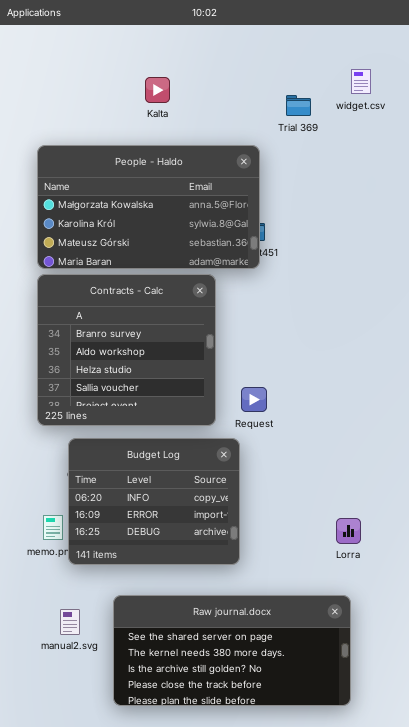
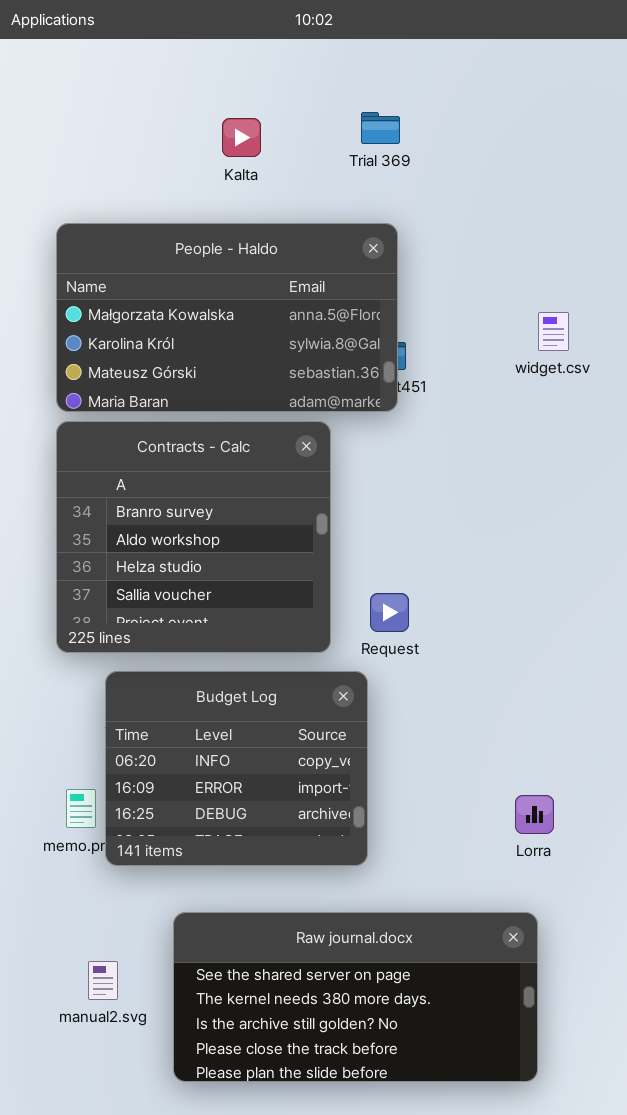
widget.csv: [351,69,371,94] -> [538,312,569,351], moved
Trial 369: [286,95,311,116] -> [361,112,400,144], moved
manual2.svg: [60,609,80,635] -> [88,961,118,1000], moved

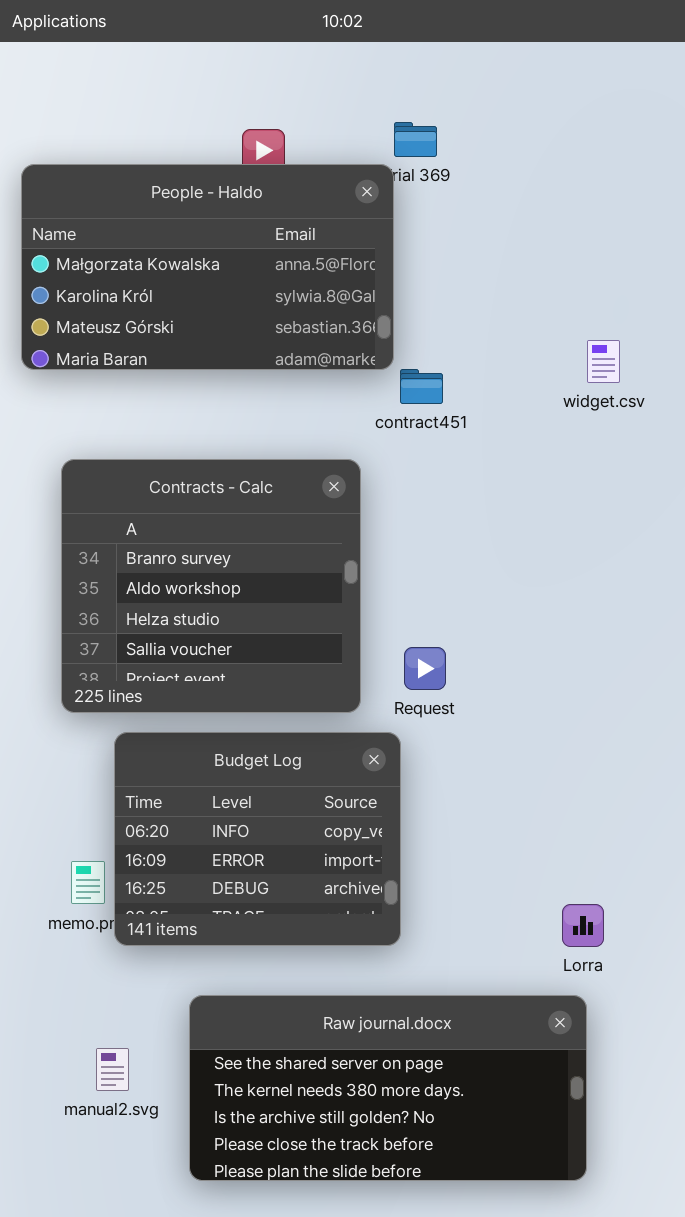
People - Haldo: [56,223,398,412] -> [21,164,394,370], moved
Lorra: [515,795,554,834] -> [562,904,604,947], moved

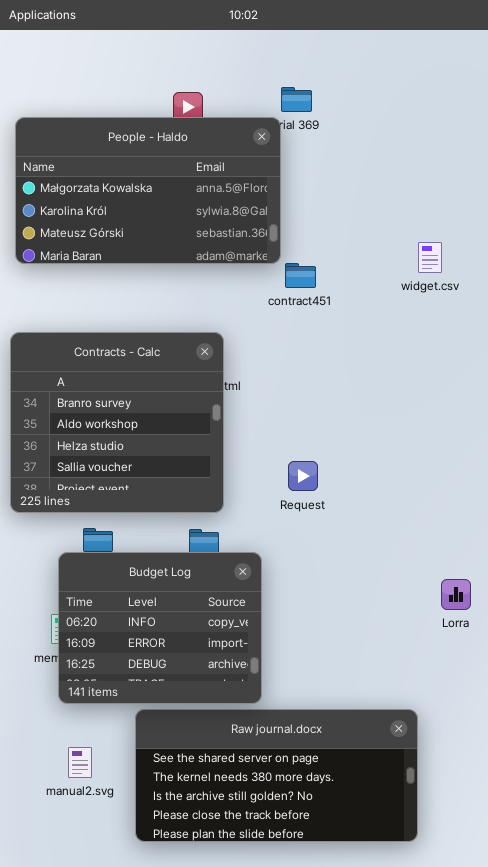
Contracts - Calc: [61,459,361,713] -> [10,332,224,513], moved
Budget Log: [114,732,401,946] -> [58,552,262,704], moved
Lorra: [562,904,604,947] -> [441,579,471,610], moved

